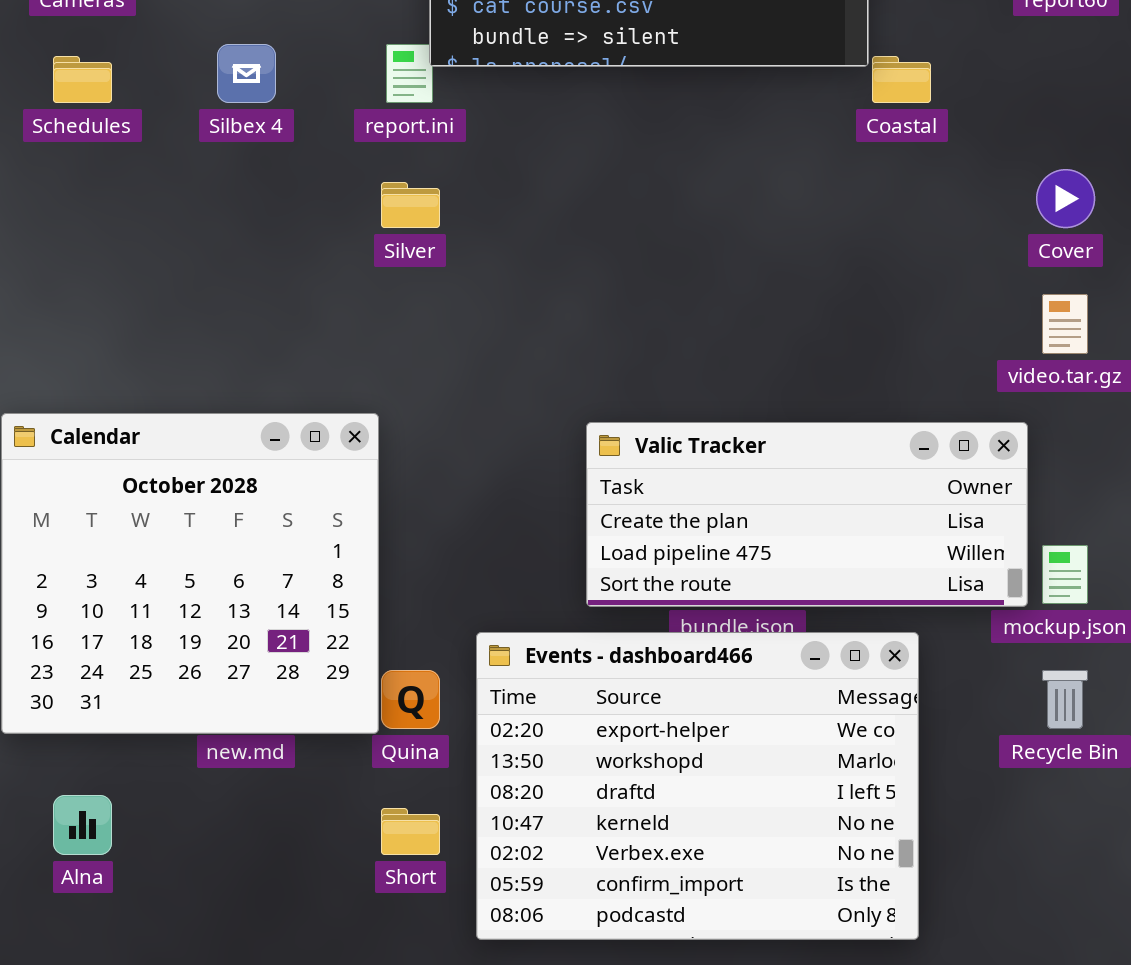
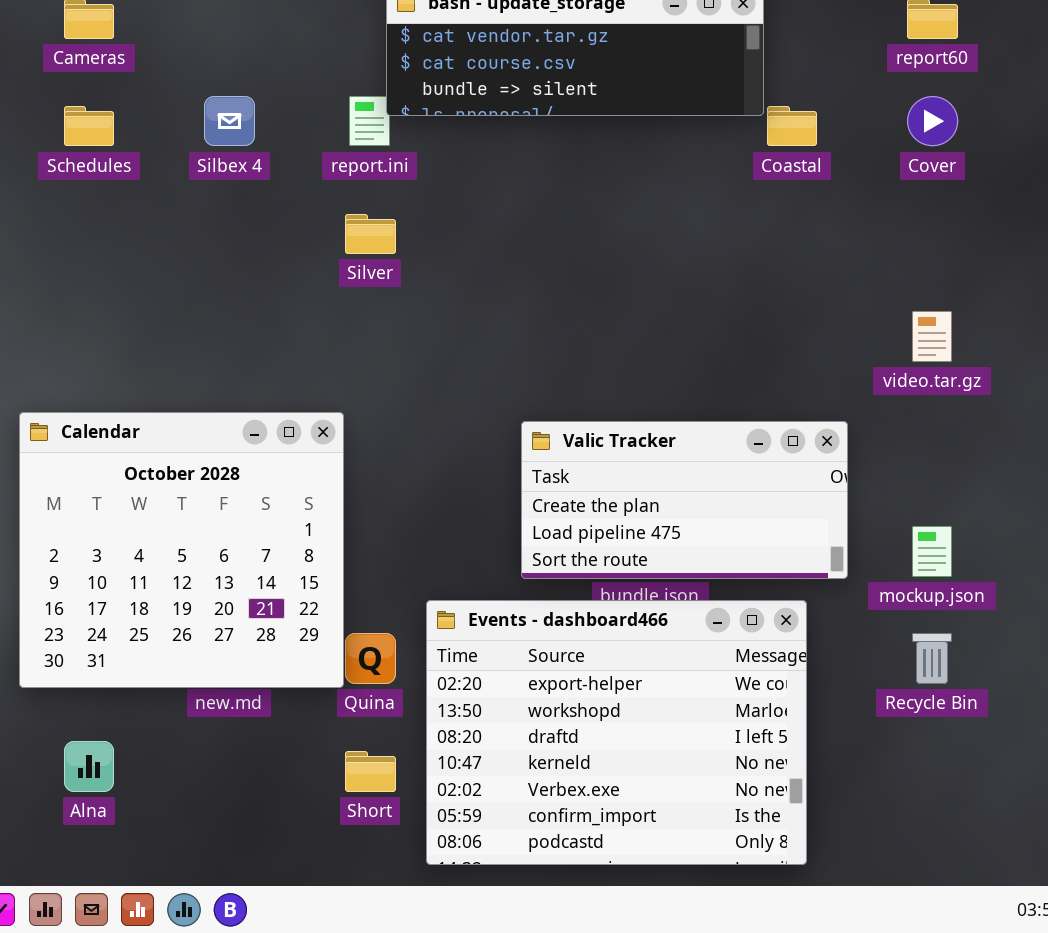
Cover: [1036,169,1095,228] -> [907,96,958,146], moved
Valic Tracker: [586,422,1028,607] -> [521,421,848,579], resized

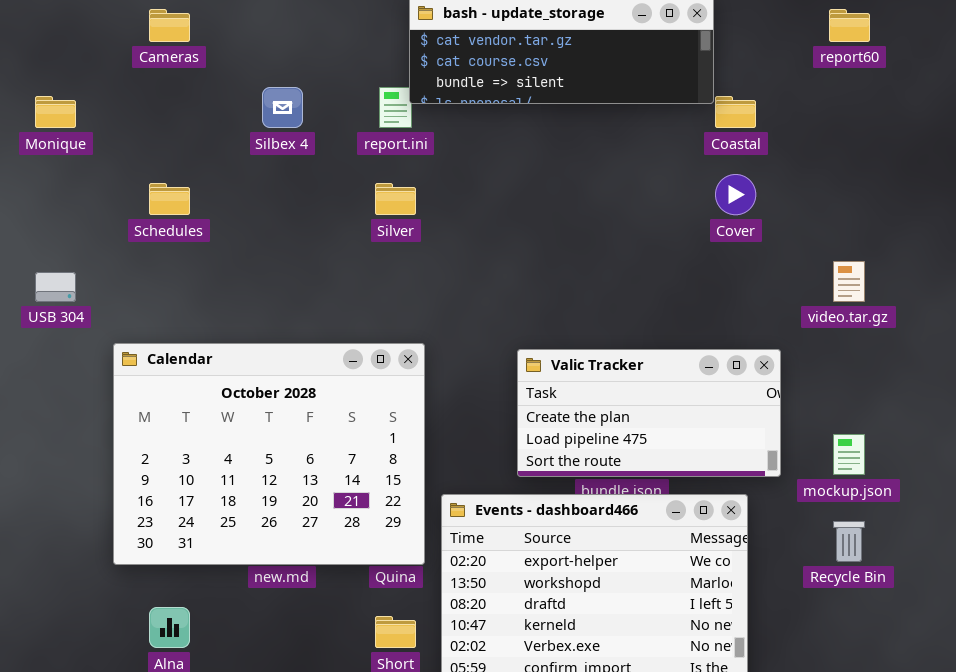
Cover: [907,96,958,146] -> [715,174,756,215], moved
Schedules: [64,106,114,146] -> [149,183,190,215], moved
Calendar: [19,412,344,688] -> [113,343,425,565], resized

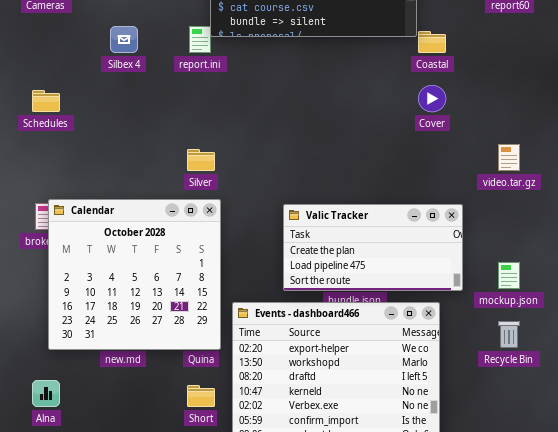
Silver: [375,183,416,215] -> [187,149,215,171], moved
Calendar: [113,343,425,565] -> [48,199,221,350], resized

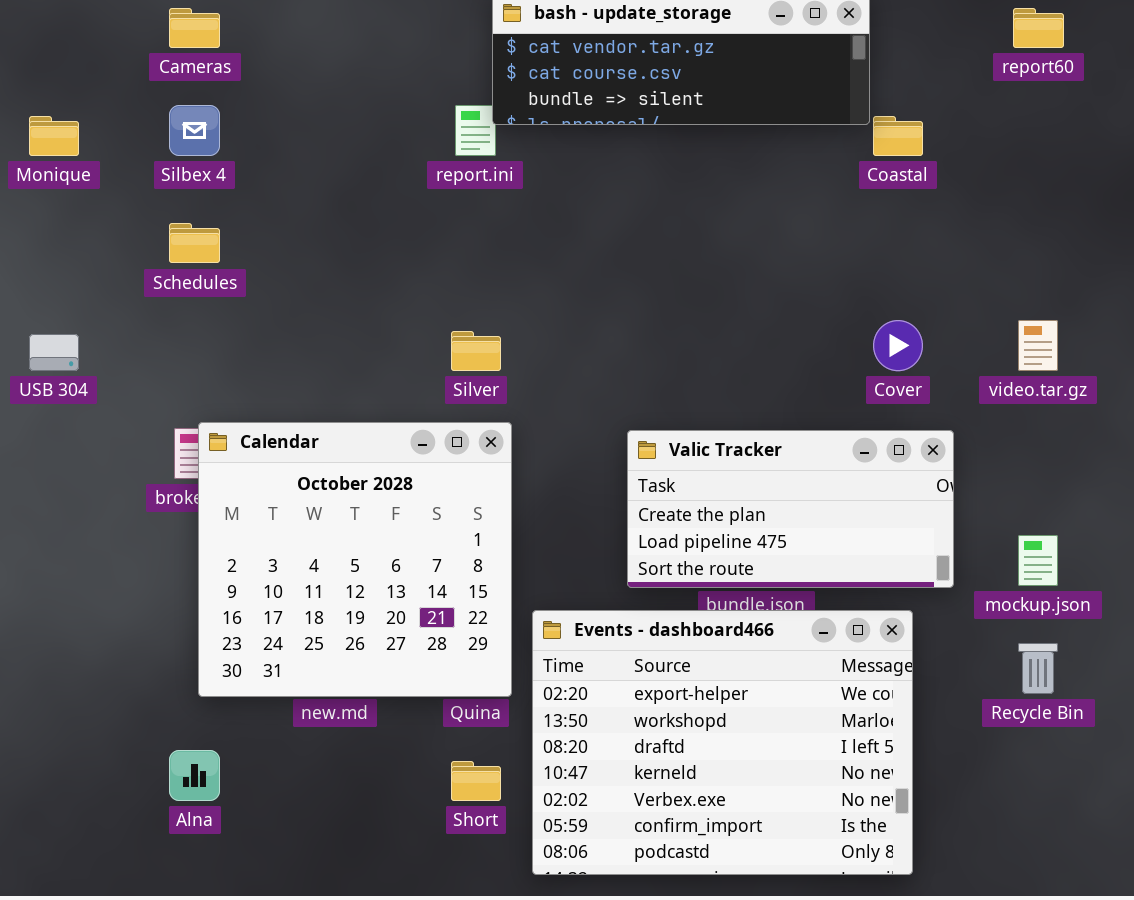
Silbex 4: [110,26,138,53] -> [169,105,220,156], moved
Cover: [418,85,446,112] -> [873,320,923,371], moved

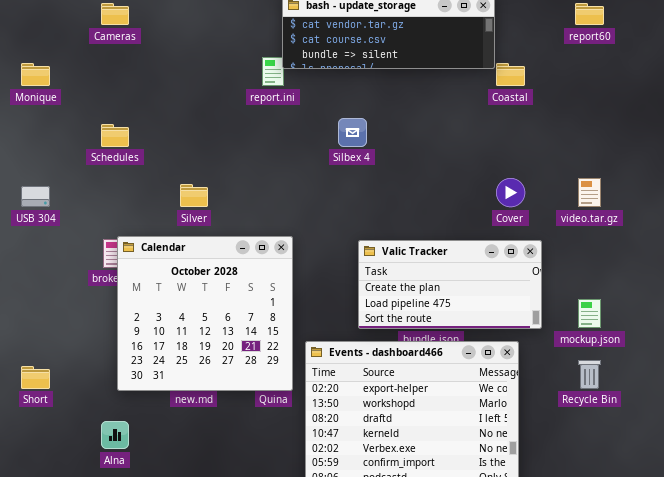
Silbex 4: [169,105,220,156] -> [338,118,367,147], moved
Silver: [451,331,501,371] -> [180,184,208,207], moved
Short: [451,761,501,801] -> [21,366,50,389], moved

